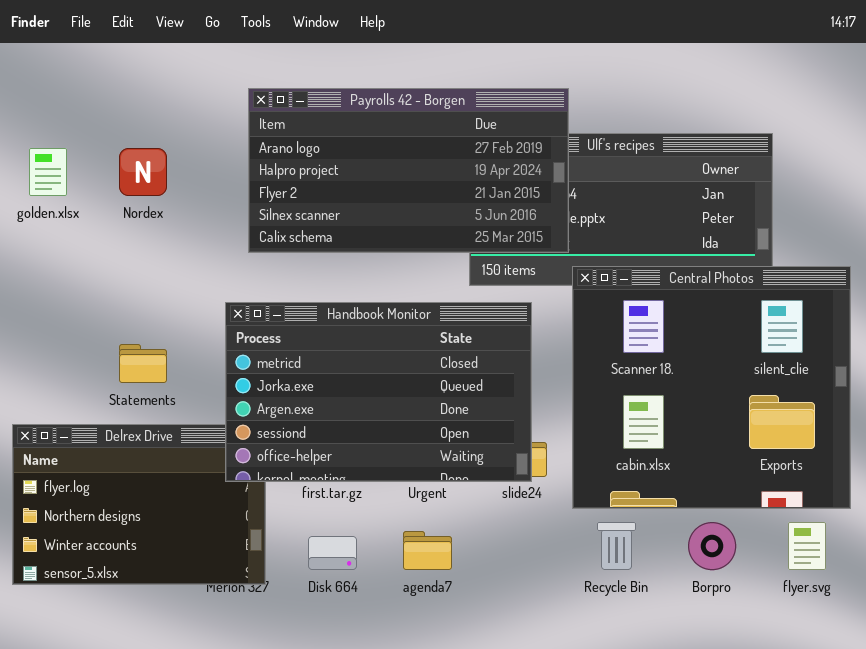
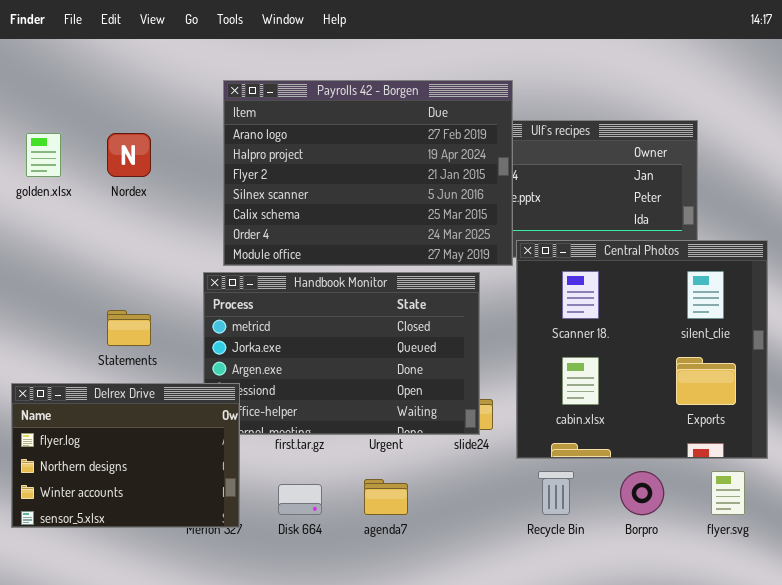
Payrolls 42 - Borgen: [248,88,569,253] -> [223,80,513,266], resized
Delrex Drive: [12,424,266,585] -> [11,383,240,528], raised

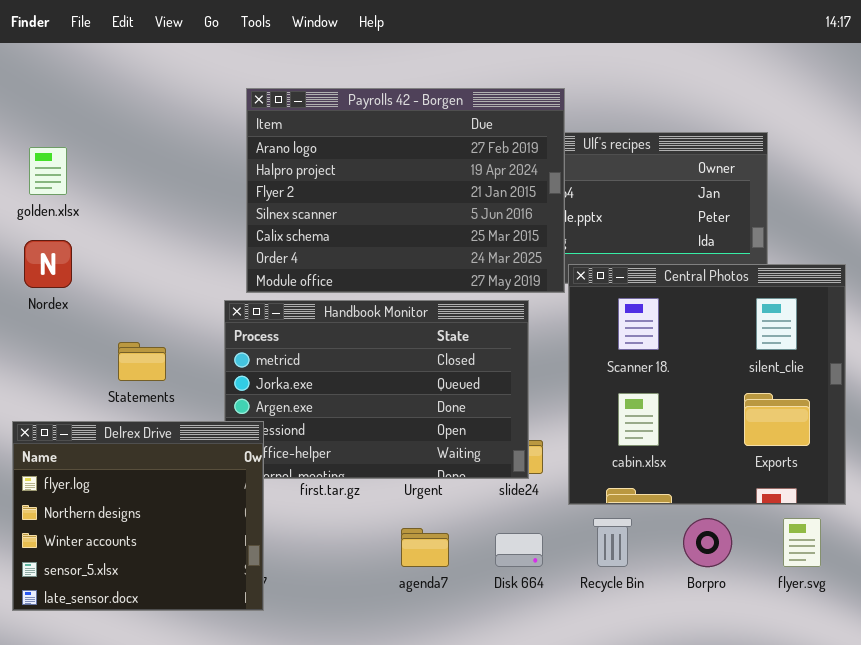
Nordex: [107,133,151,177] -> [24,240,72,288], moved
Delrex Drive: [11,383,240,528] -> [12,421,264,611], resized
Disk 664: [278,484,322,515] -> [495,533,543,567], moved

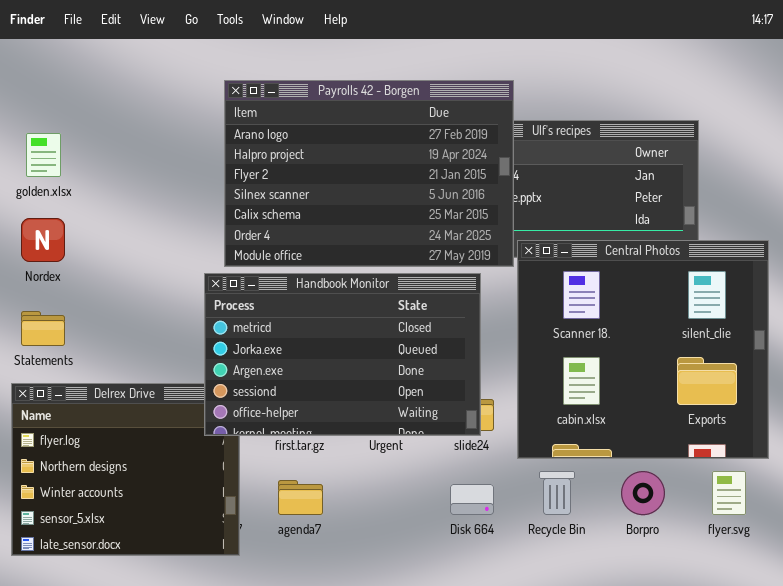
Handbook Monitor: [224,300,529,479] -> [204,273,481,436], raised
Statements: [118,342,166,381] -> [21,311,65,346], moved
agenda7: [401,528,449,567] -> [278,480,323,515], moved

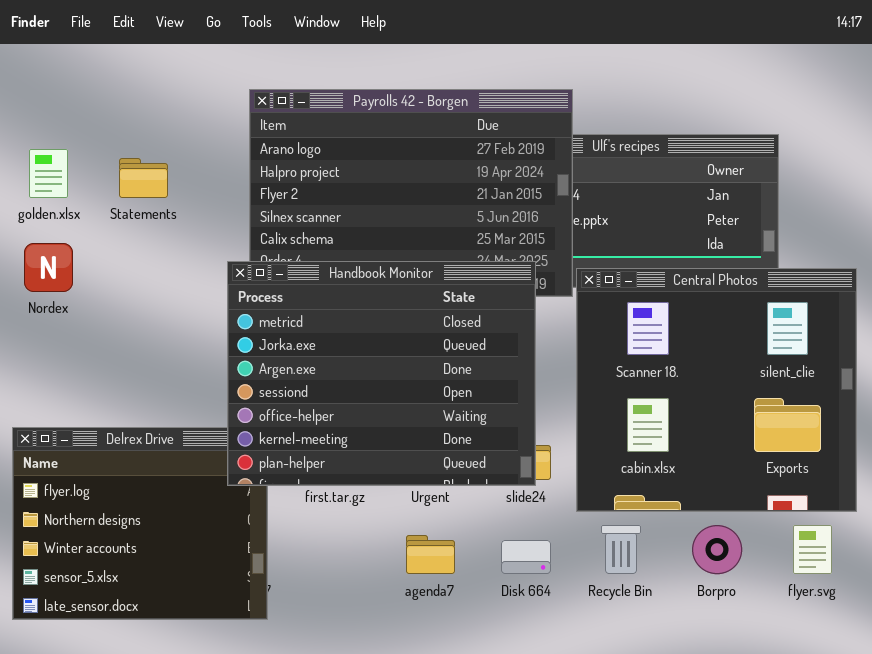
Handbook Monitor: [204,273,481,436] -> [227,261,536,486], resized
Statements: [21,311,65,346] -> [119,158,168,198], moved
agenda7: [278,480,323,515] -> [406,535,455,574], moved

